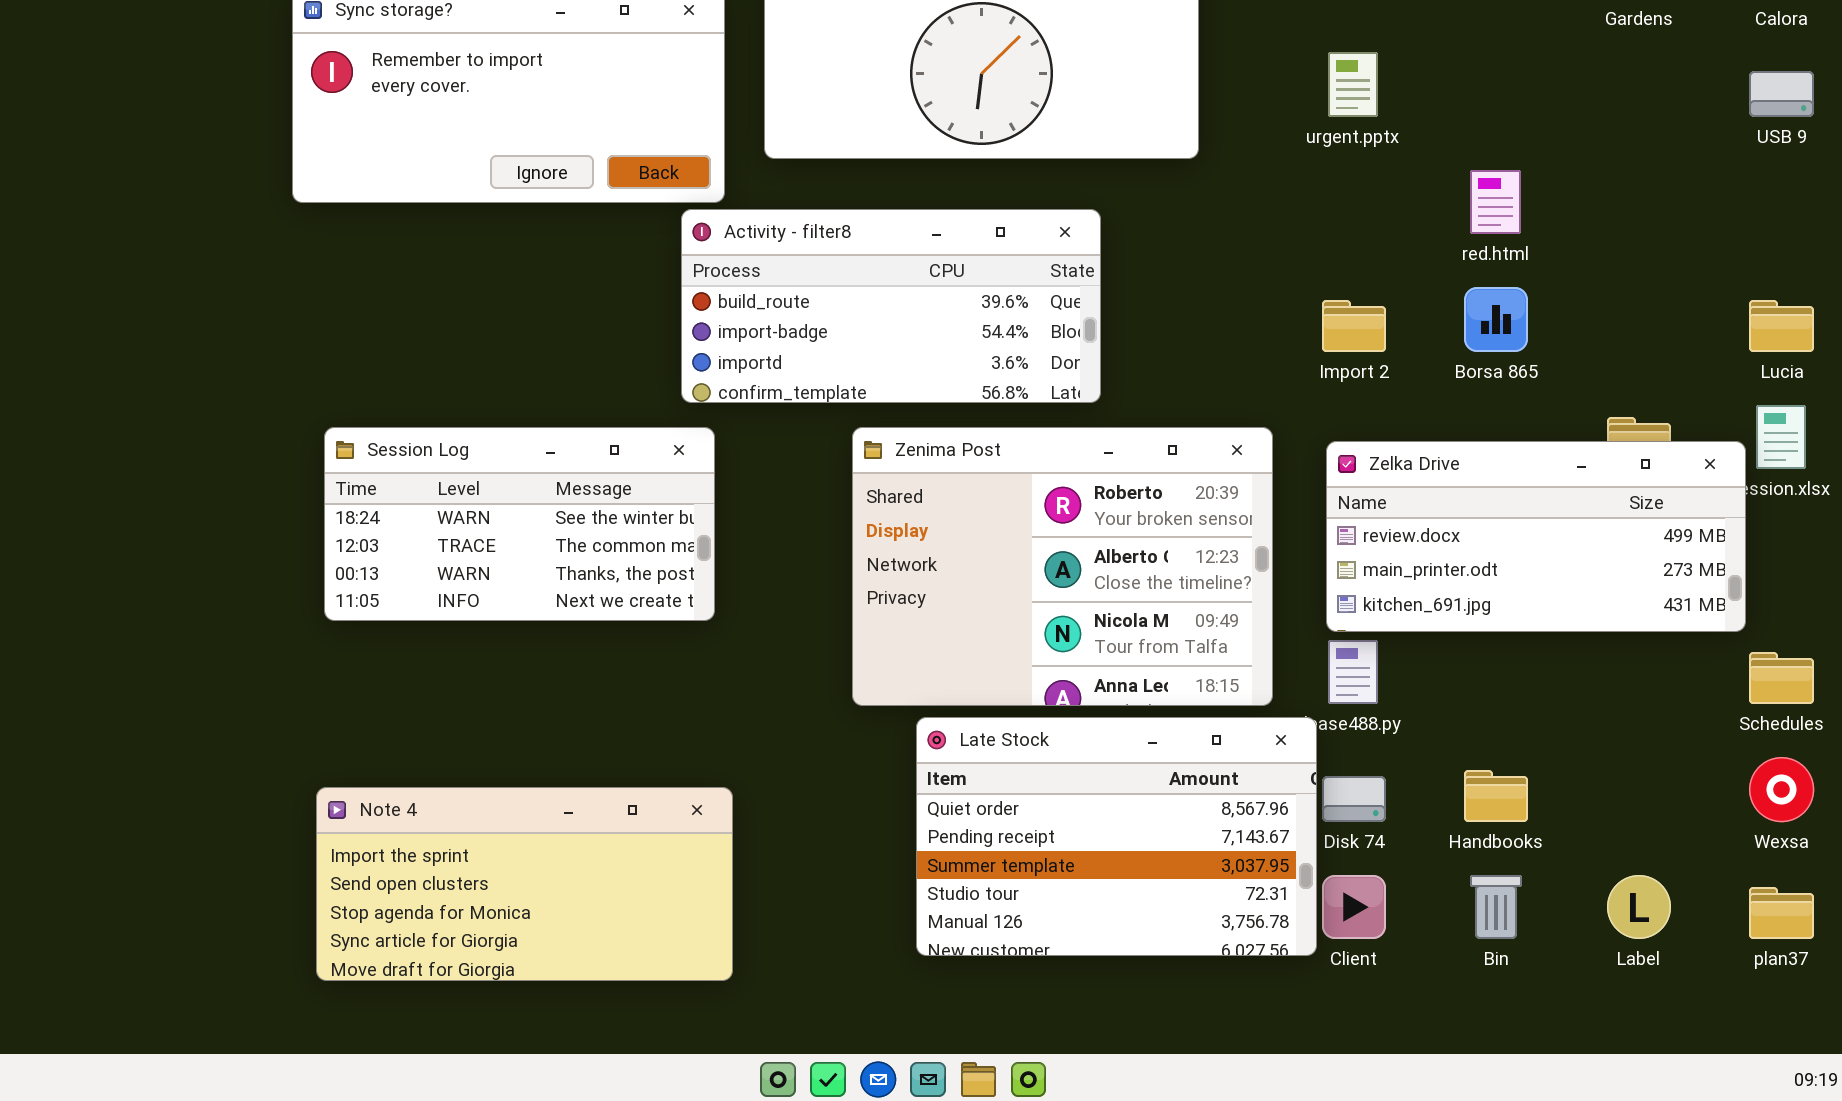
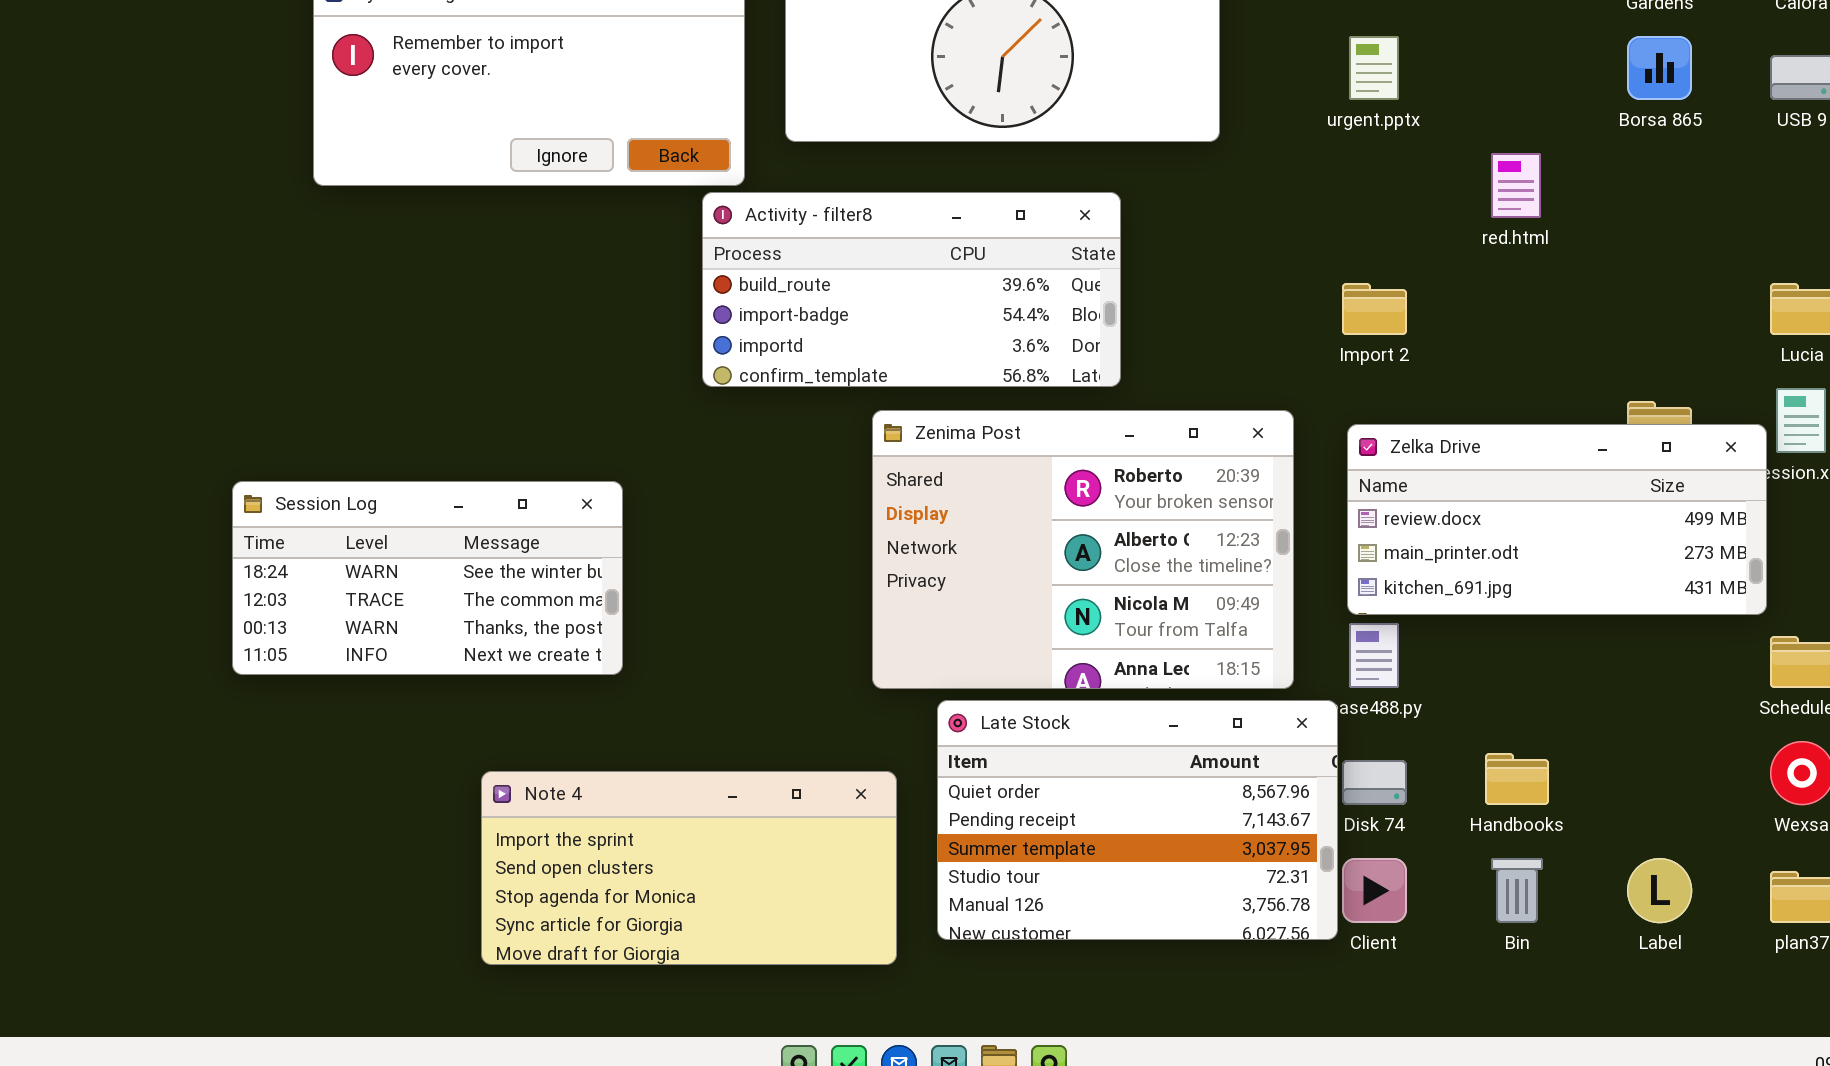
Borsa 865: [1464,287,1528,352] -> [1627,36,1692,100], moved
Session Log: [324,427,715,621] -> [232,481,623,675], moved
Note 4: [316,787,733,981] -> [481,771,897,965], moved

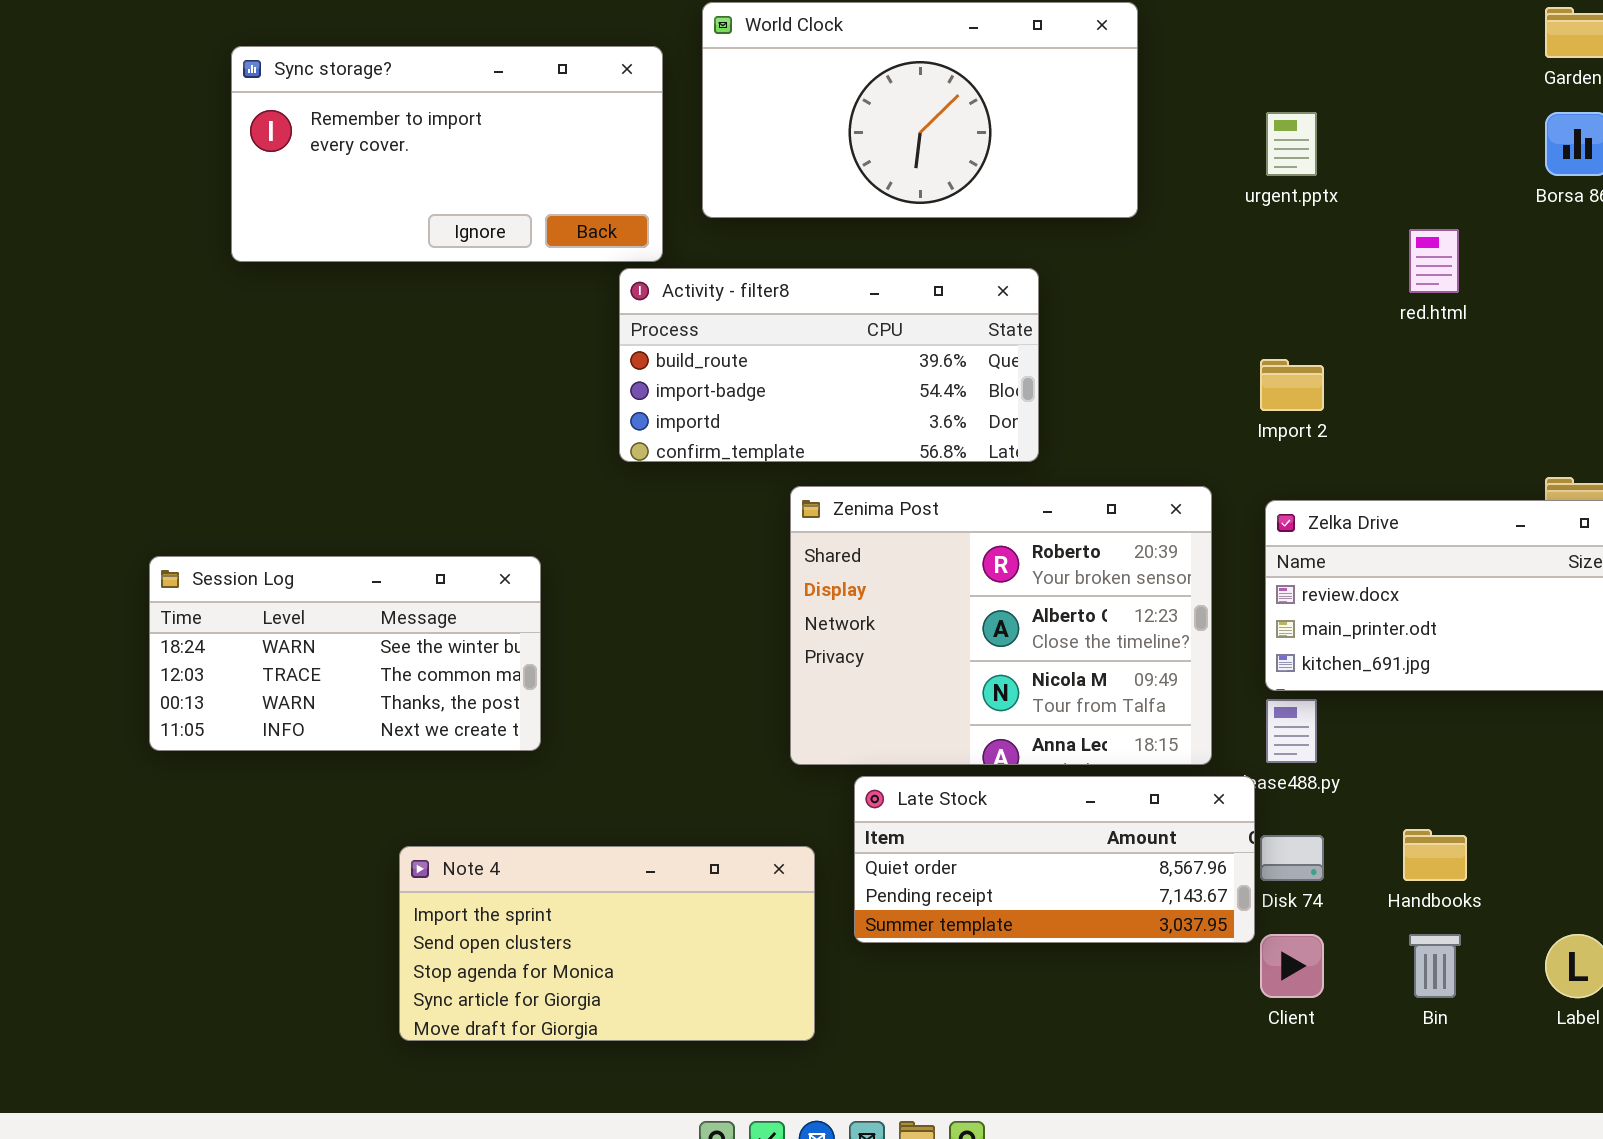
Late Stock: [937,700,1338,940] -> [854,776,1255,943], resized

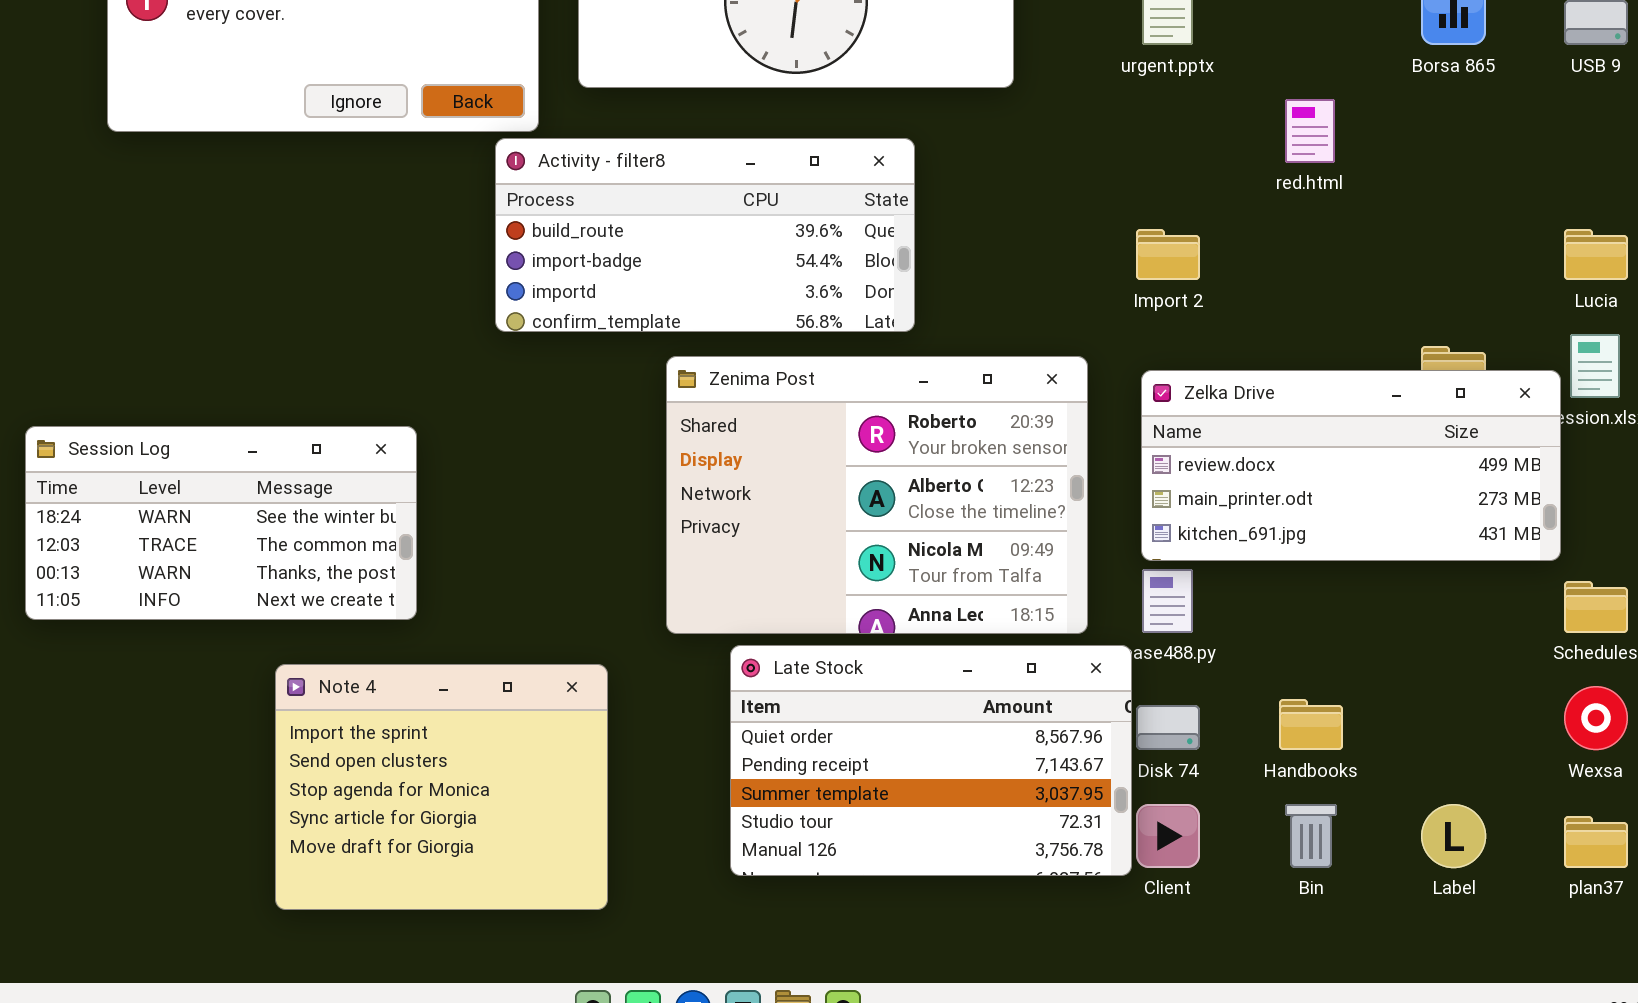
Late Stock: [854,776,1255,943] -> [730,645,1132,876], resized
Note 4: [399,846,815,1041] -> [275,664,608,910], resized

